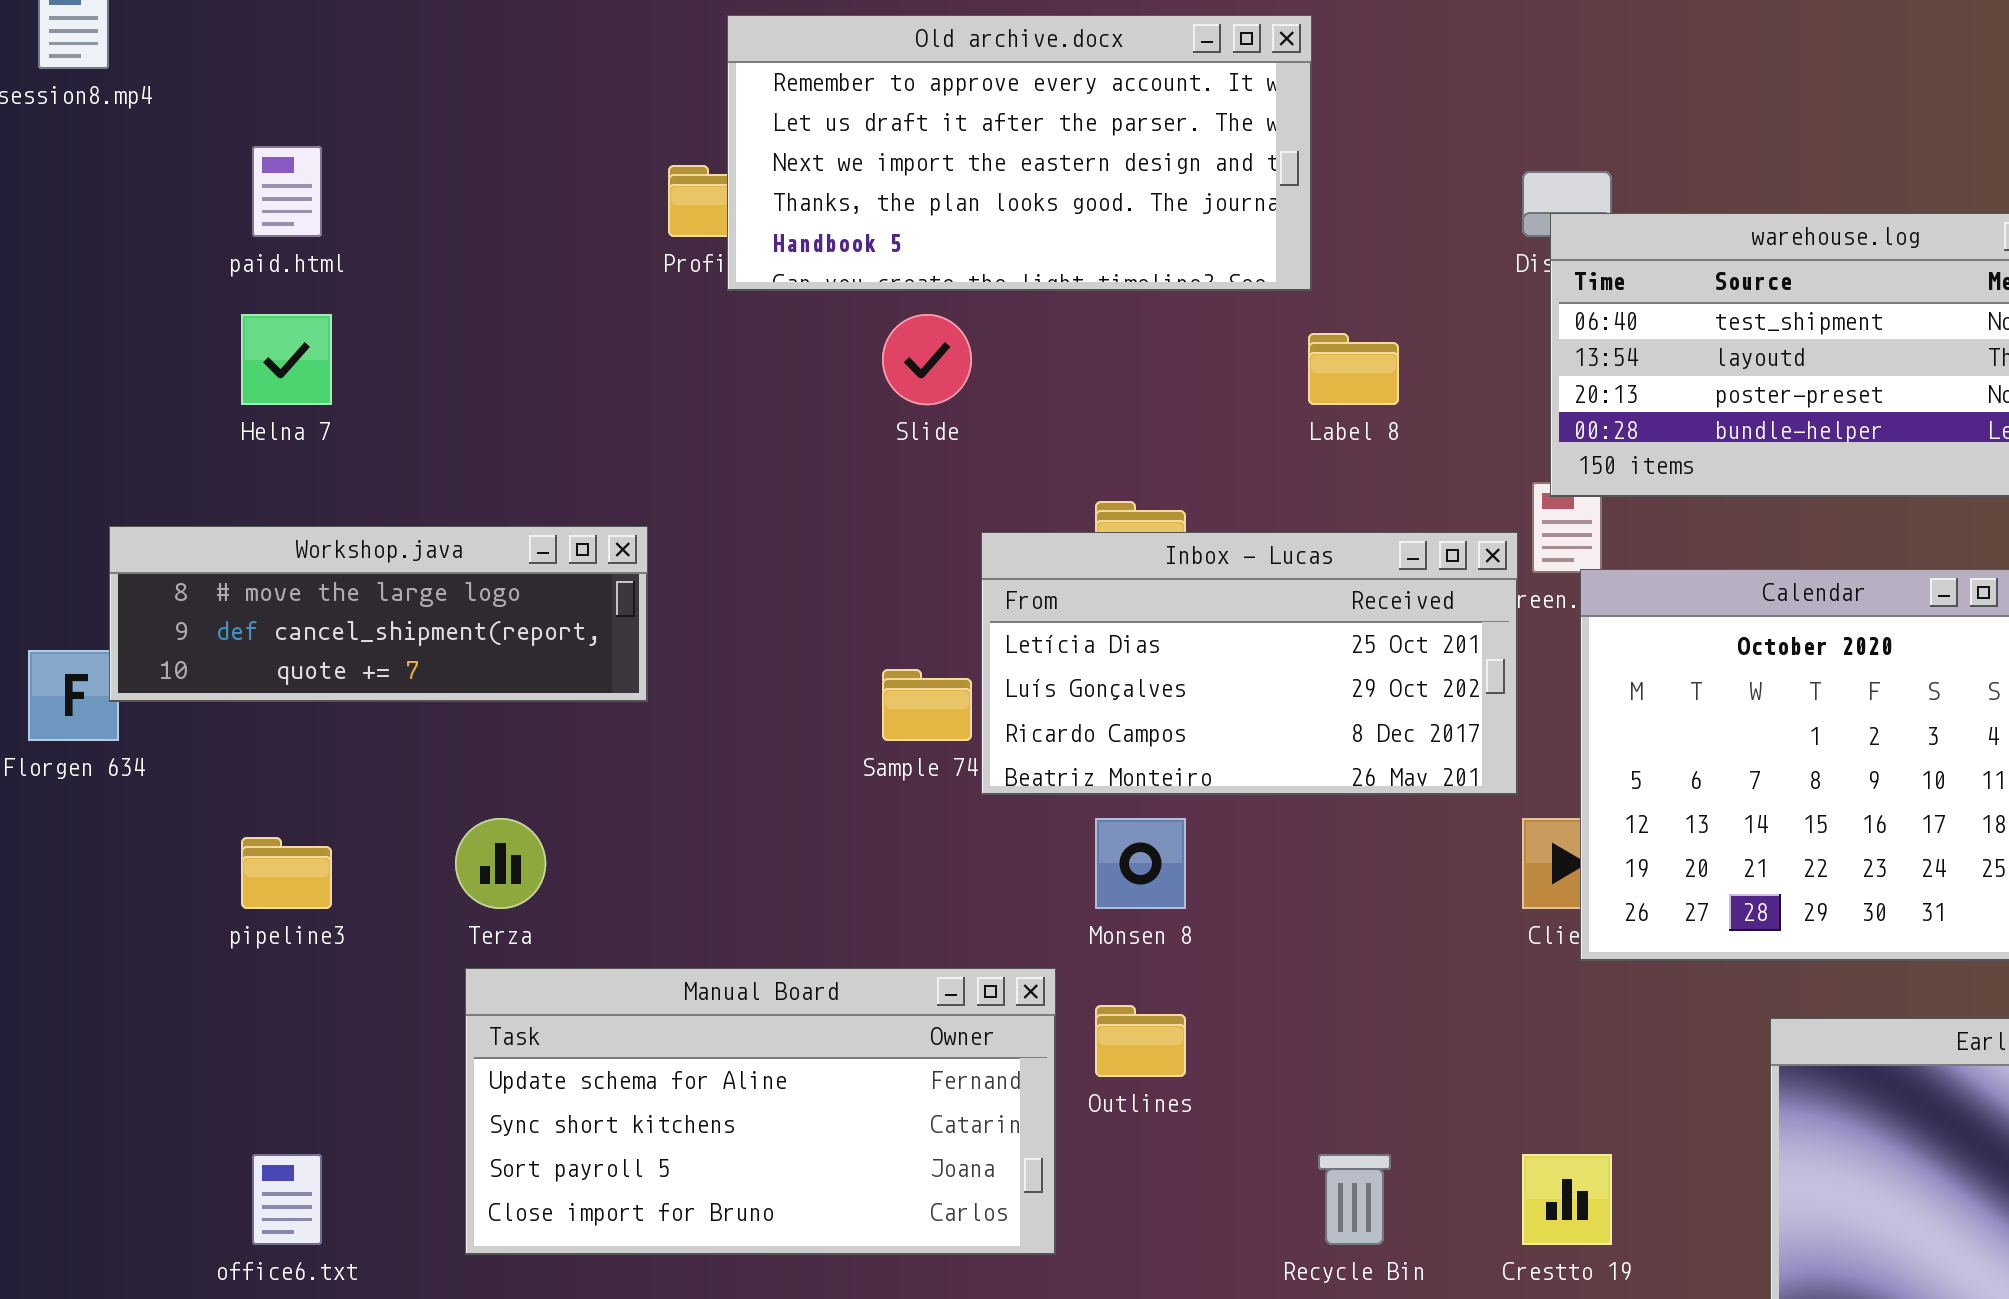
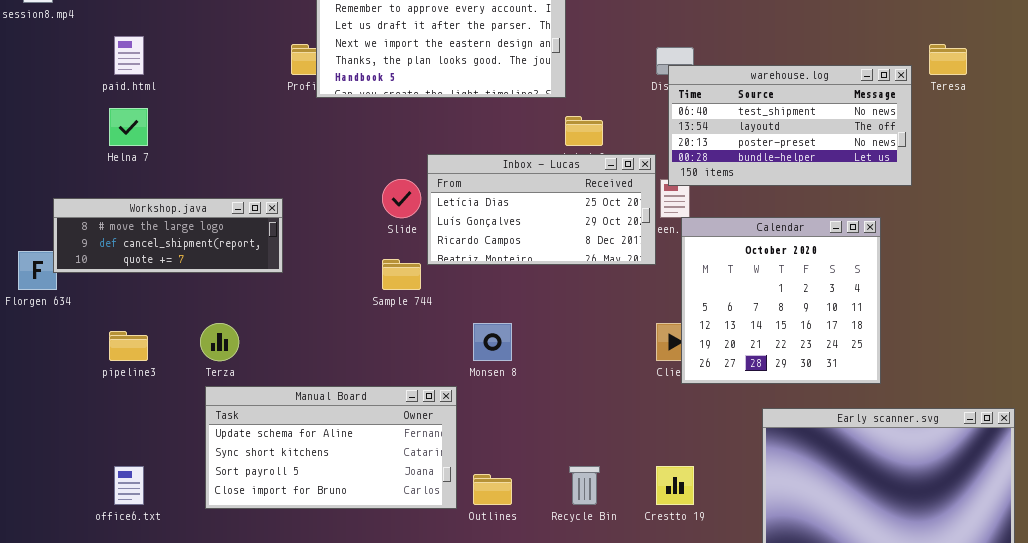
Slide: [882,314,972,405] -> [382,179,421,218], moved
Inbox - Lucas: [981,532,1518,795] -> [427,154,656,265], moved
Outlines: [1095,1005,1186,1077] -> [473,474,512,505], moved

